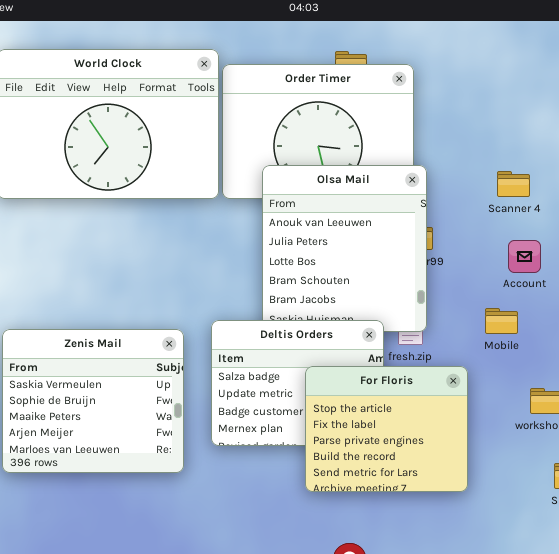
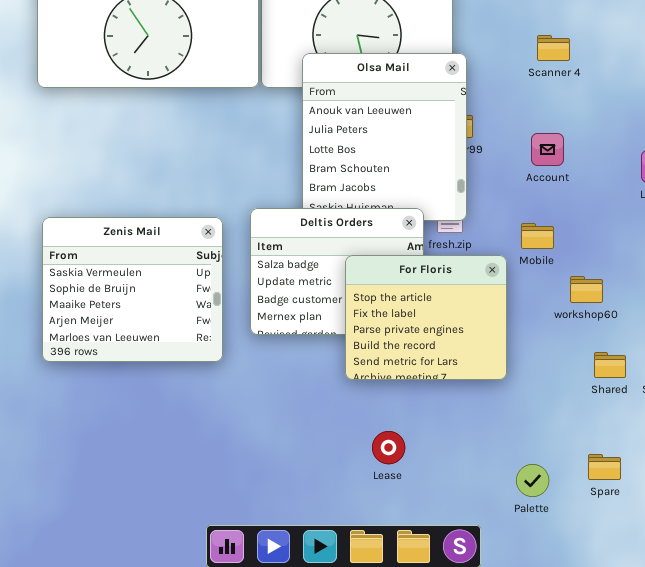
Scanner 4: [497,171,530,197] -> [537,35,570,61], moved
Account: [508,240,541,273] -> [531,133,564,166], moved
Mobile: [485,308,518,334] -> [521,223,554,249], moved

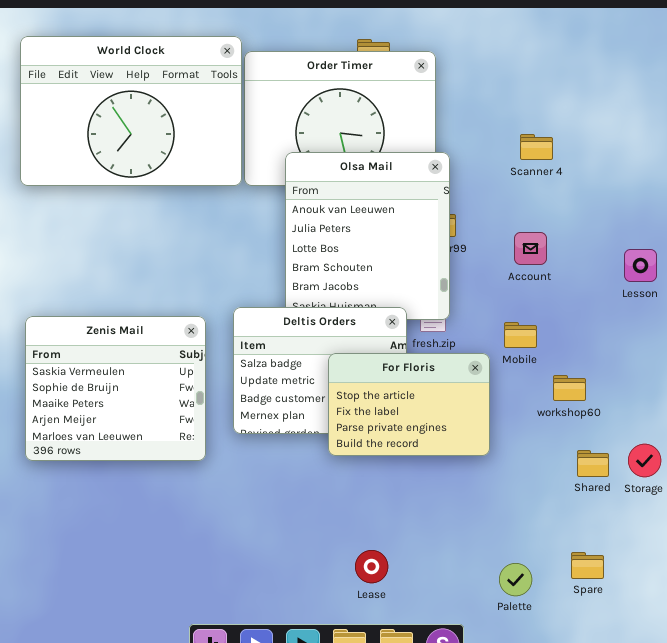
For Floris: [345,255,507,380] -> [328,353,490,456], resized
Lease: [372,431,405,464] -> [355,550,388,583], moved

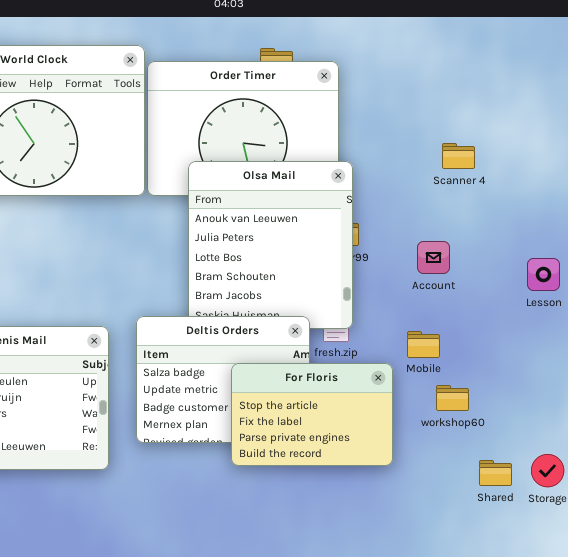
Scanner 4: [520,134,553,160] -> [442,143,475,169], moved
workshop60: [553,375,586,401] -> [436,385,469,411], moved

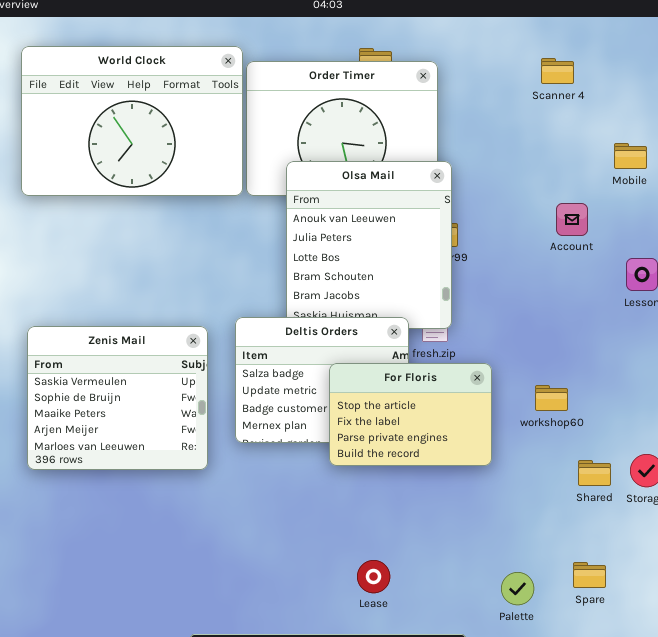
Scanner 4: [442,143,475,169] -> [541,58,574,84], moved
Account: [417,241,450,274] -> [556,203,588,236], moved
Mobile: [407,331,440,358] -> [614,143,647,169], moved

